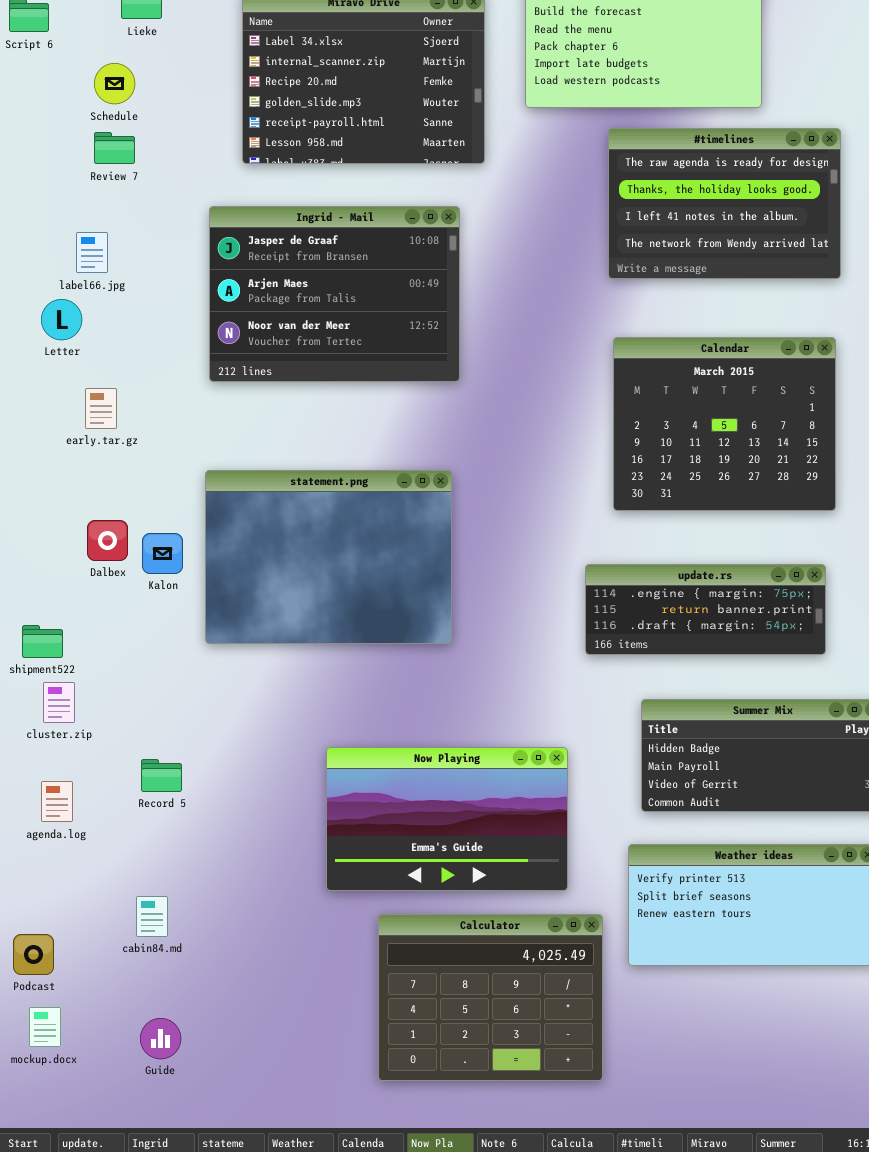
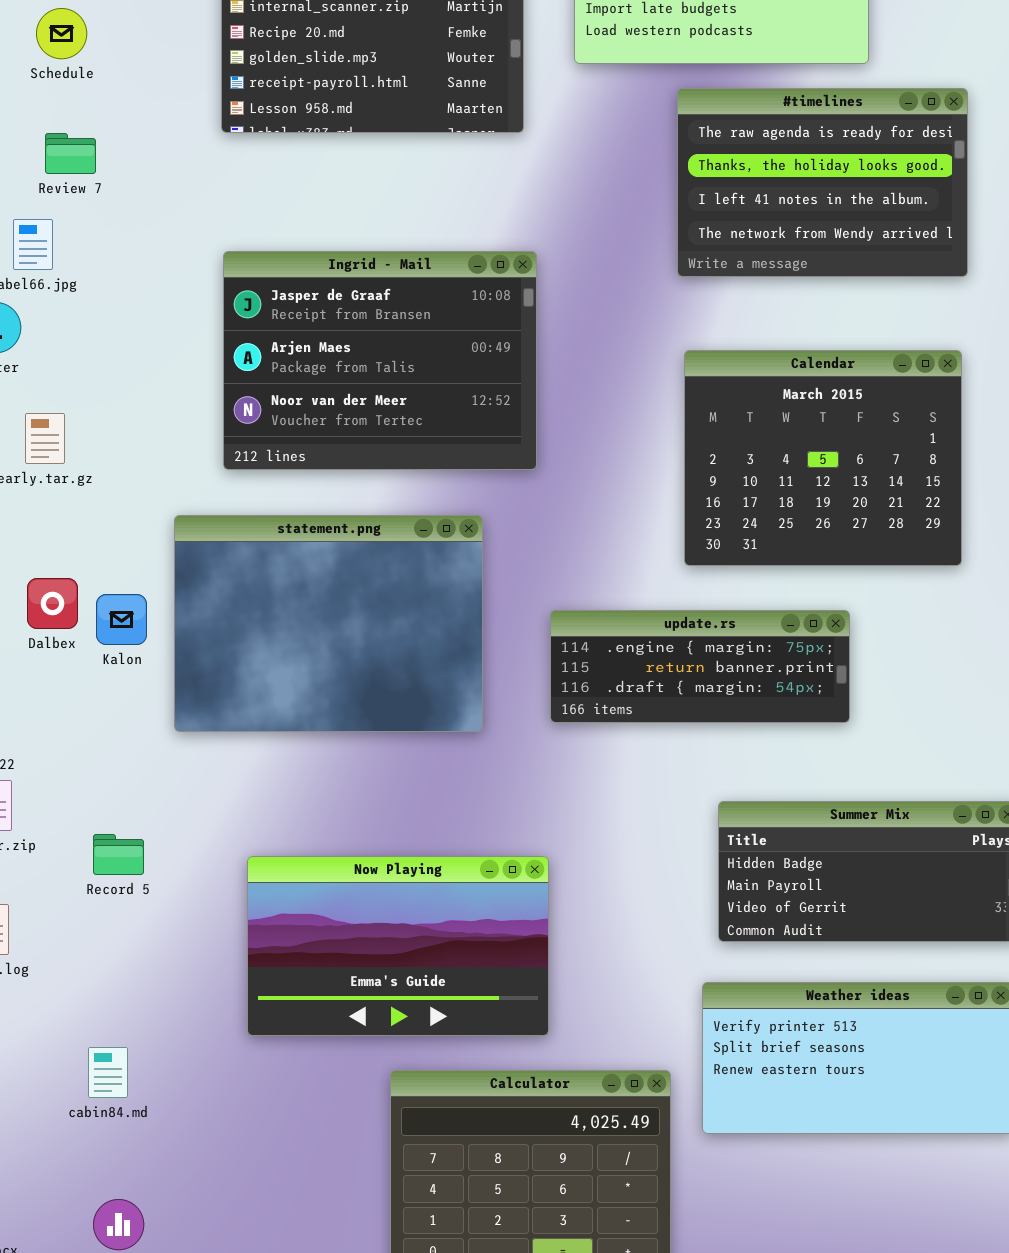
Review 7: [94,132,135,164] -> [45,133,96,174], moved
Ingrid - Mail: [209,206,460,382] -> [223,251,537,470], moved
update.rs: [585,564,826,655] -> [550,610,850,723], moved
Now Playing: [326,747,568,891] -> [247,856,549,1036], moved
Record 5: [141,759,182,792] -> [93,834,144,875], moved

